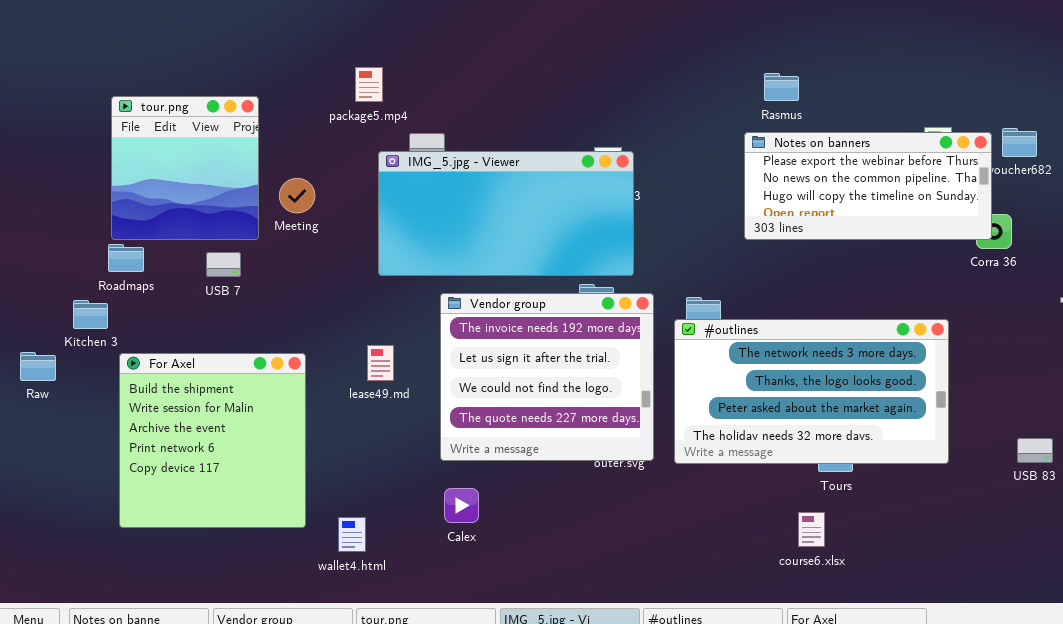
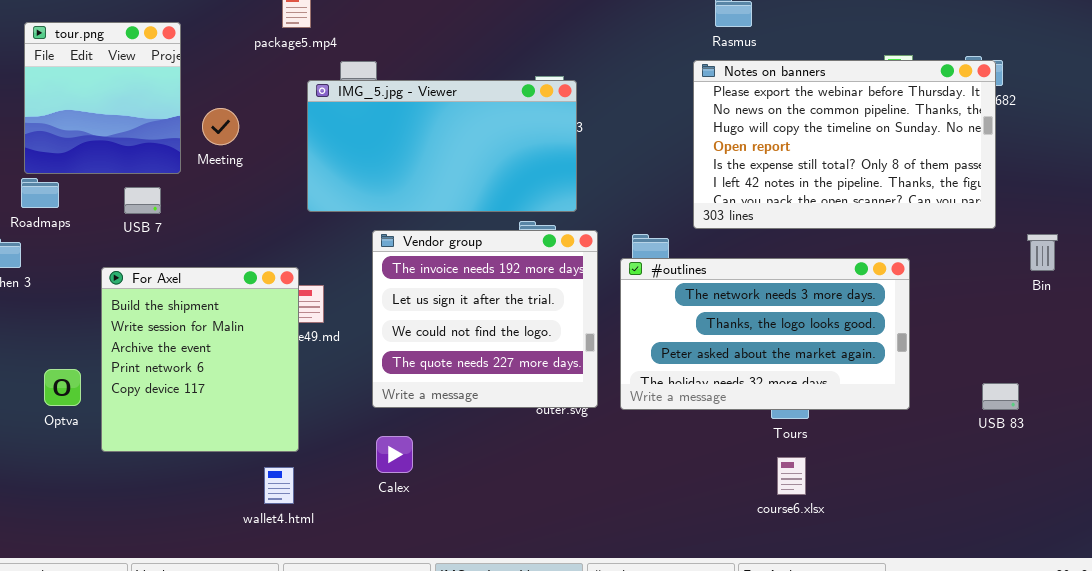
Notes on banners: [744,132,992,240] -> [693,60,996,229], resized
For Axel: [119,353,306,528] -> [101,267,299,452], moved
course6.xlsx: [798,512,825,547] -> [777,457,806,495], moved

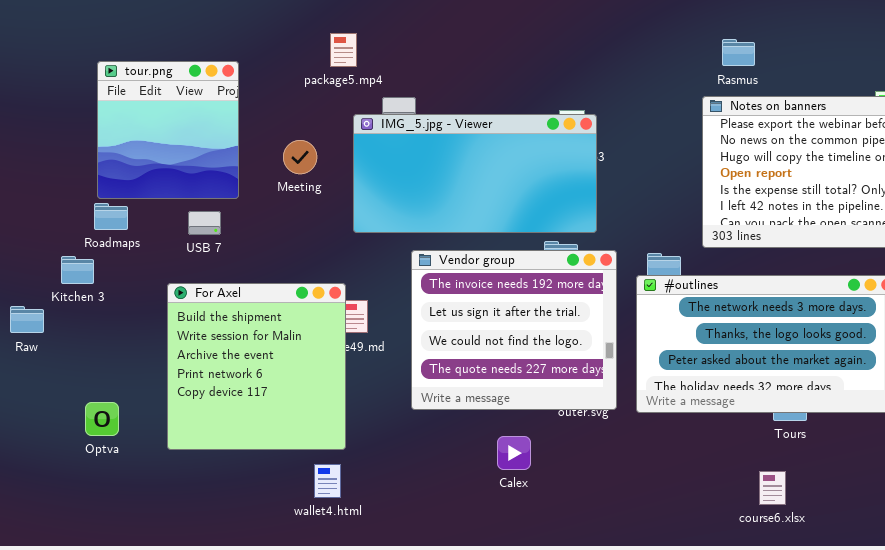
Meeting: [202,108,239,145] -> [283,140,317,174], moved
Optva: [44,369,81,406] -> [85,402,119,436], moved
Calex: [376,436,413,473] -> [497,436,531,470], moved
course6.xlsx: [777,457,806,495] -> [759,471,786,505], moved

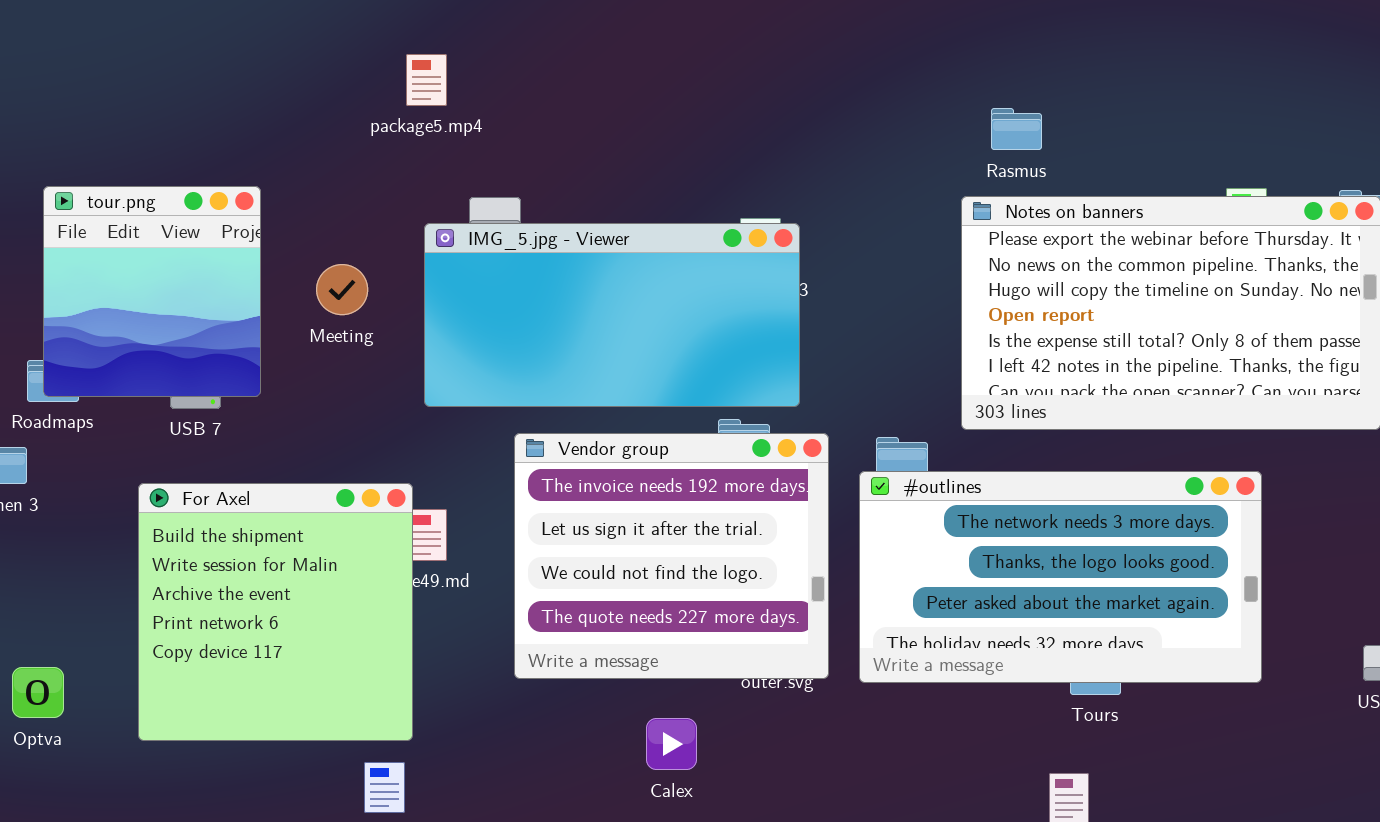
package5.mp4: [330,33,357,67] -> [406,54,447,106], moved
tour.png: [97,61,239,199] -> [43,186,261,397], moved

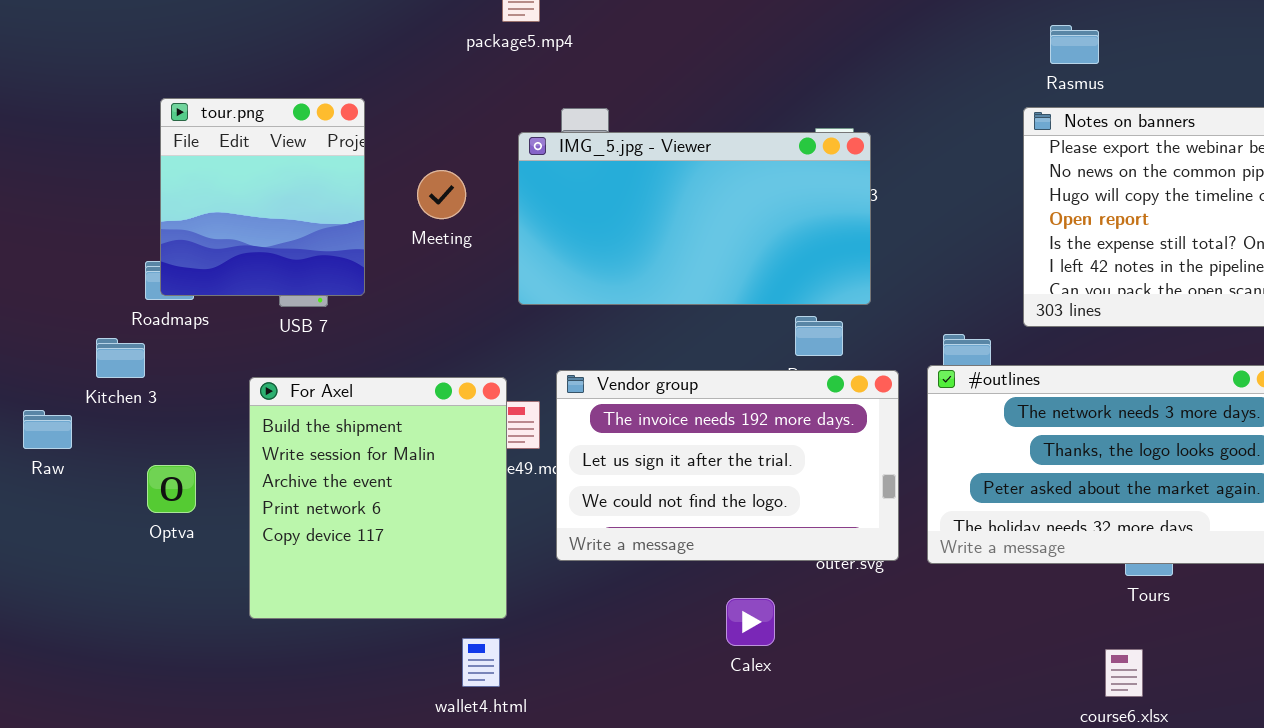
Vendor group: [514,433,829,679] -> [556,370,899,561], resized
Optva: [12,667,64,718] -> [147,465,196,513], moved

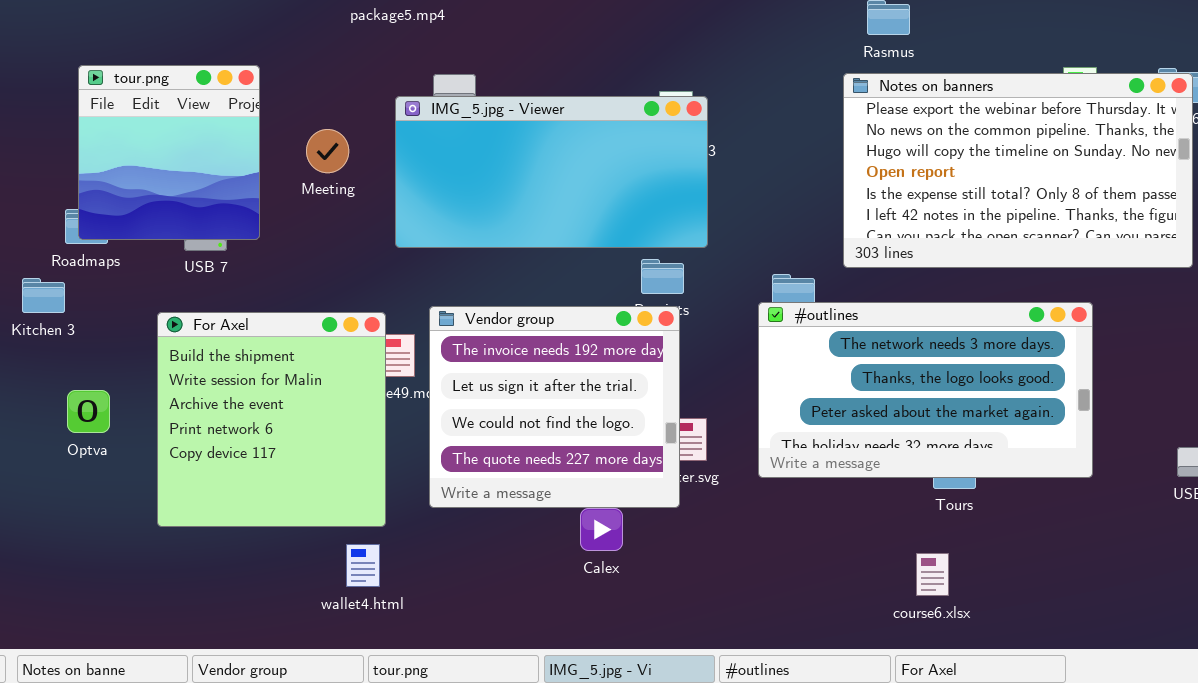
Vendor group: [556,370,899,561] -> [429,306,680,508], resized

